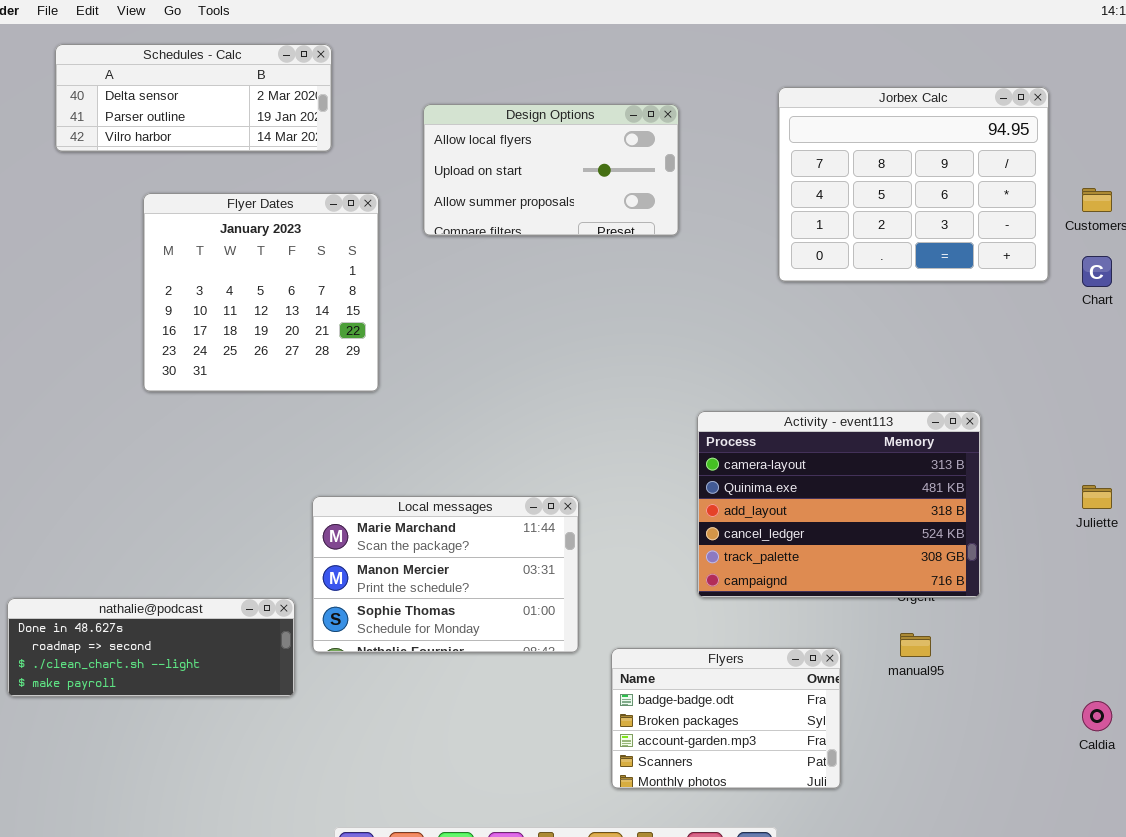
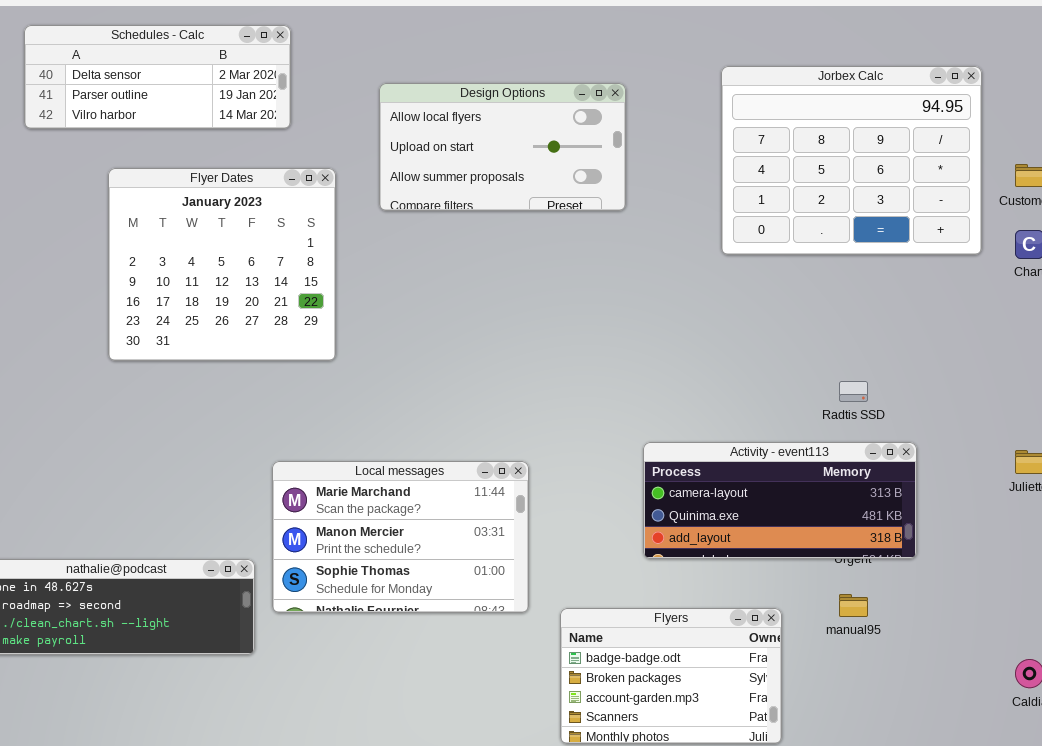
Activity - event113: [697,411,981,598] -> [643,442,917,559], resized

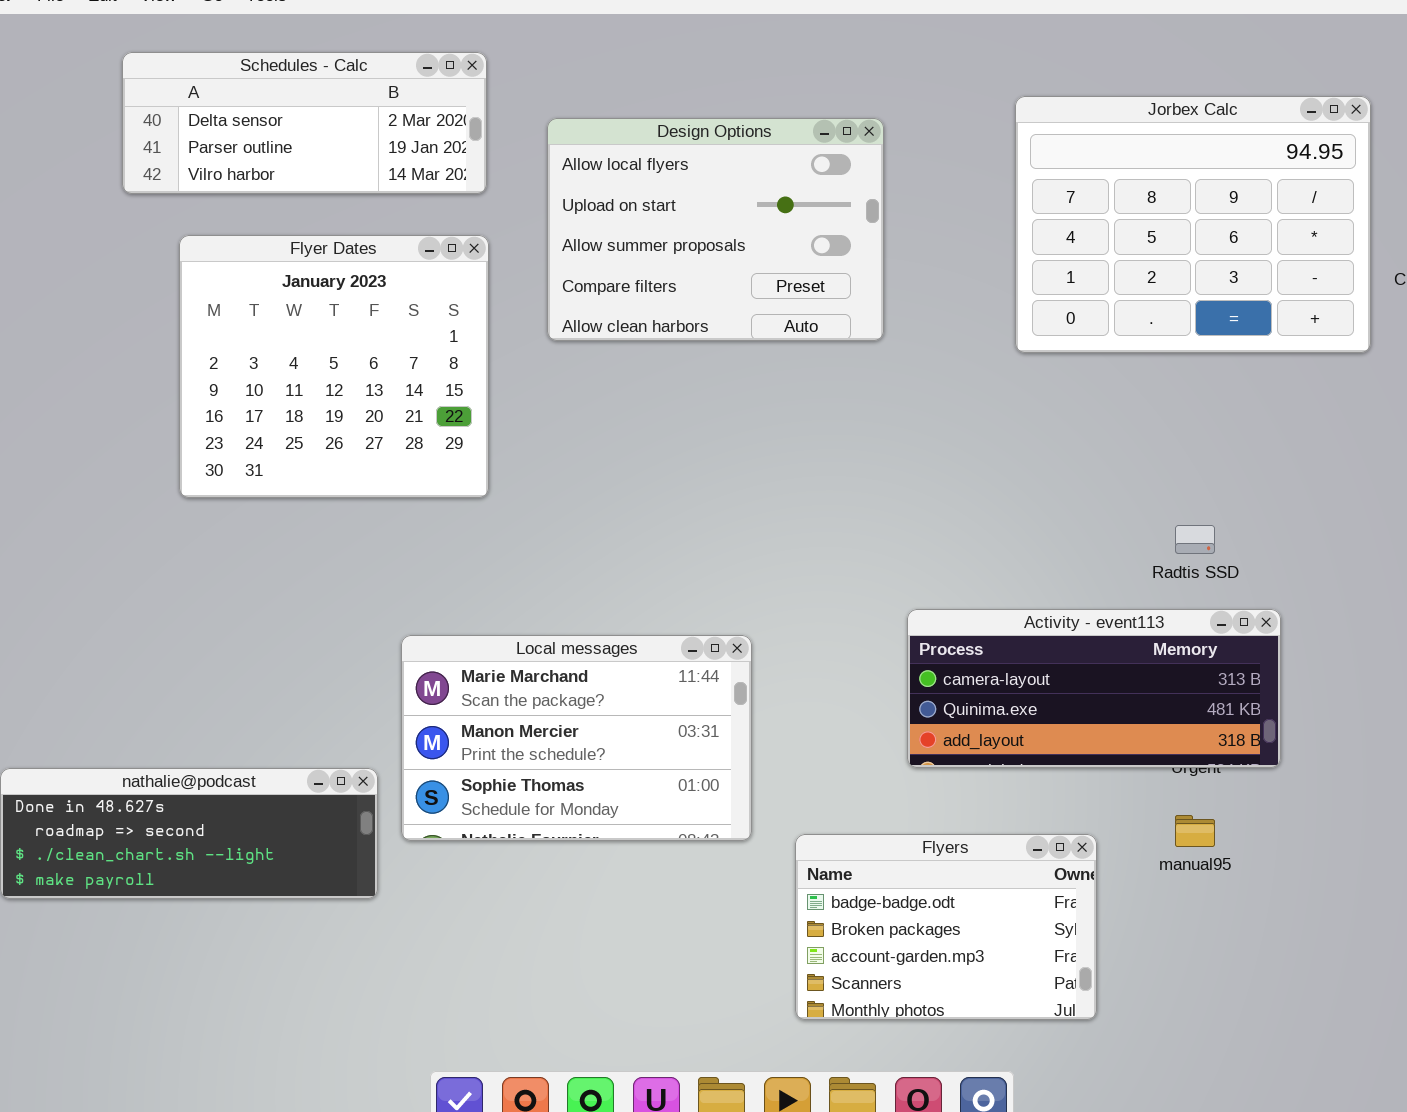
Schedules - Calc: [24,25,291,129] -> [122,52,487,194], moved
Design Options: [379,83,626,211] -> [547,118,884,341], resized

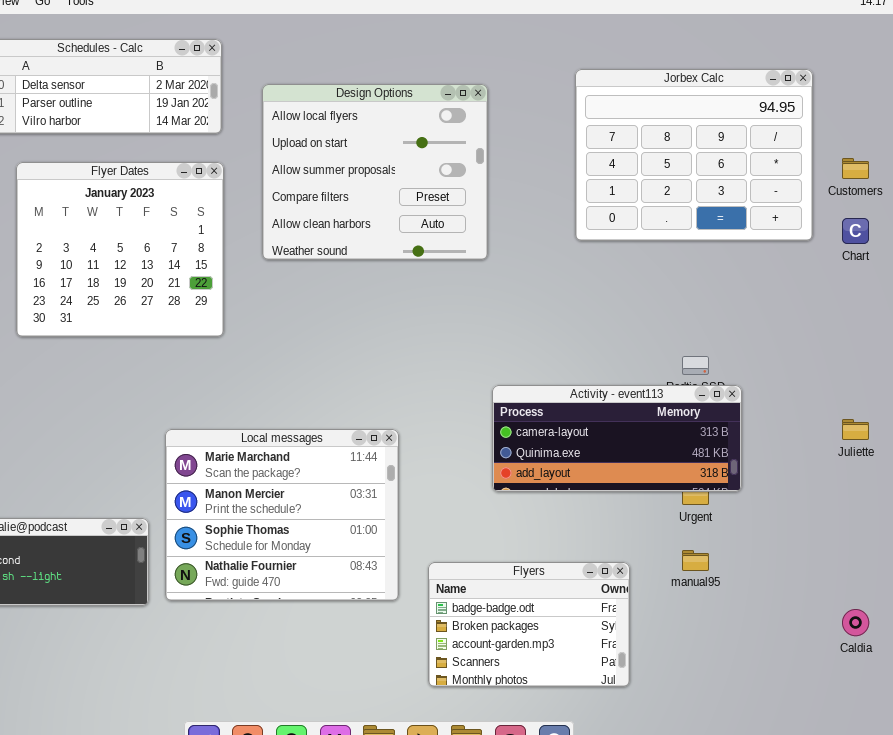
Design Options: [547,118,884,341] -> [262,84,488,260], resized
Activity - event113: [907,609,1281,768] -> [492,385,742,492], moved
Local messages: [401,635,752,841] -> [165,429,399,601], resized

